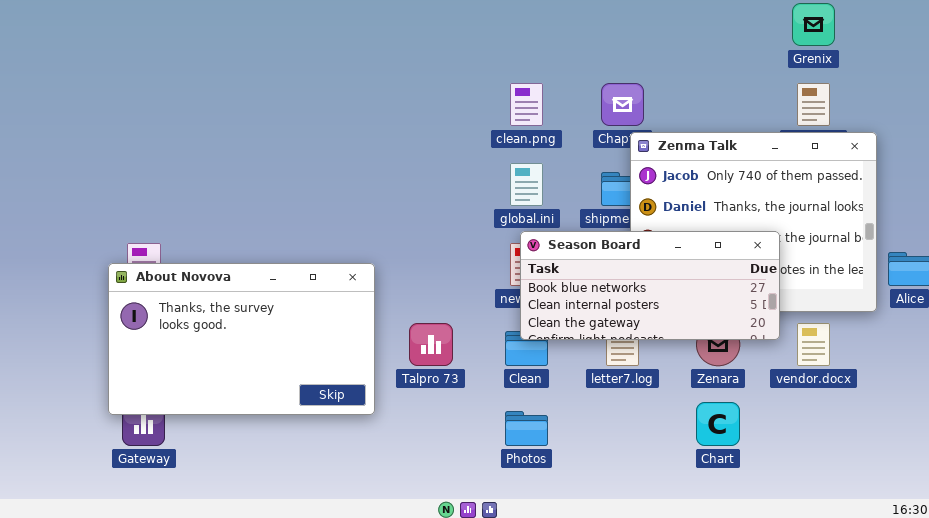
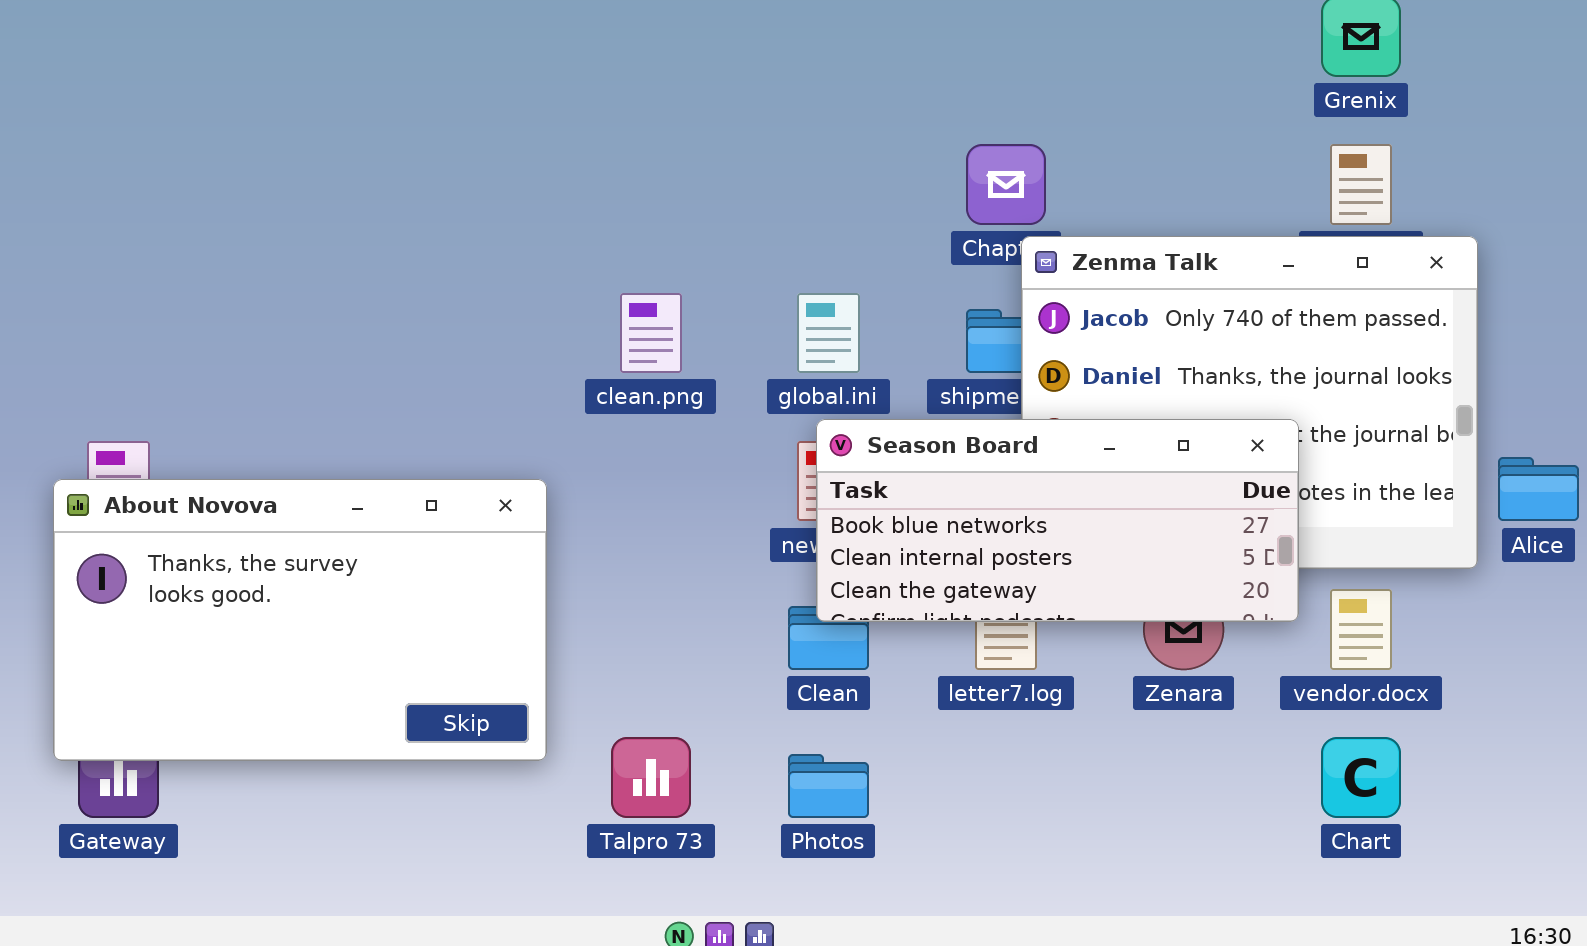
clean.png: [510,83,543,126] -> [620,293,682,373], moved
Talpro 73: [409,323,453,366] -> [611,737,691,818], moved
Chart: [696,402,740,446] -> [1321,737,1401,818], moved

